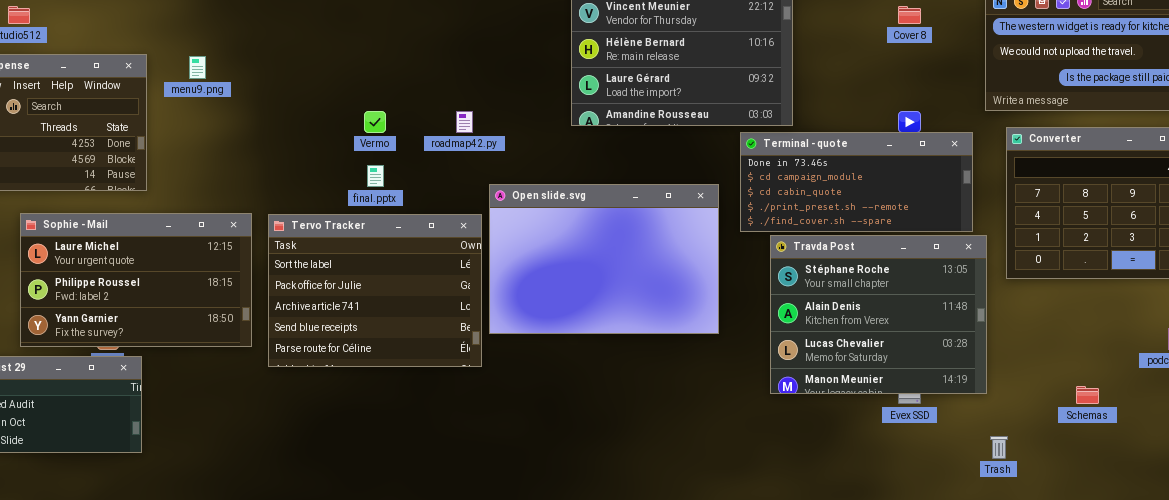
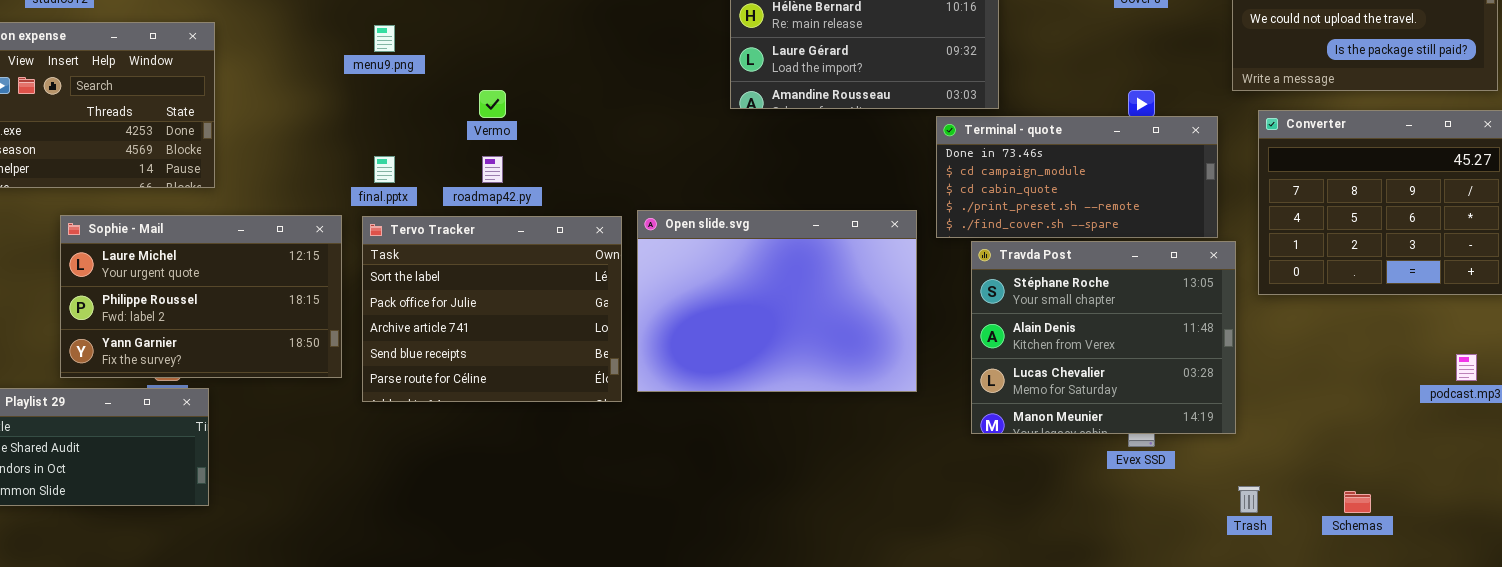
menu9.png: [189,56,206,79] -> [374,25,395,52], moved
roadmap42.py: [456,111,473,133] -> [482,156,503,183], moved
final.pptx: [367,165,384,187] -> [374,156,395,183], moved
Open slide.svg: [489,184,719,334] -> [637,210,917,392], moved
Schemas: [1076,386,1099,404] -> [1344,491,1371,513], moved

